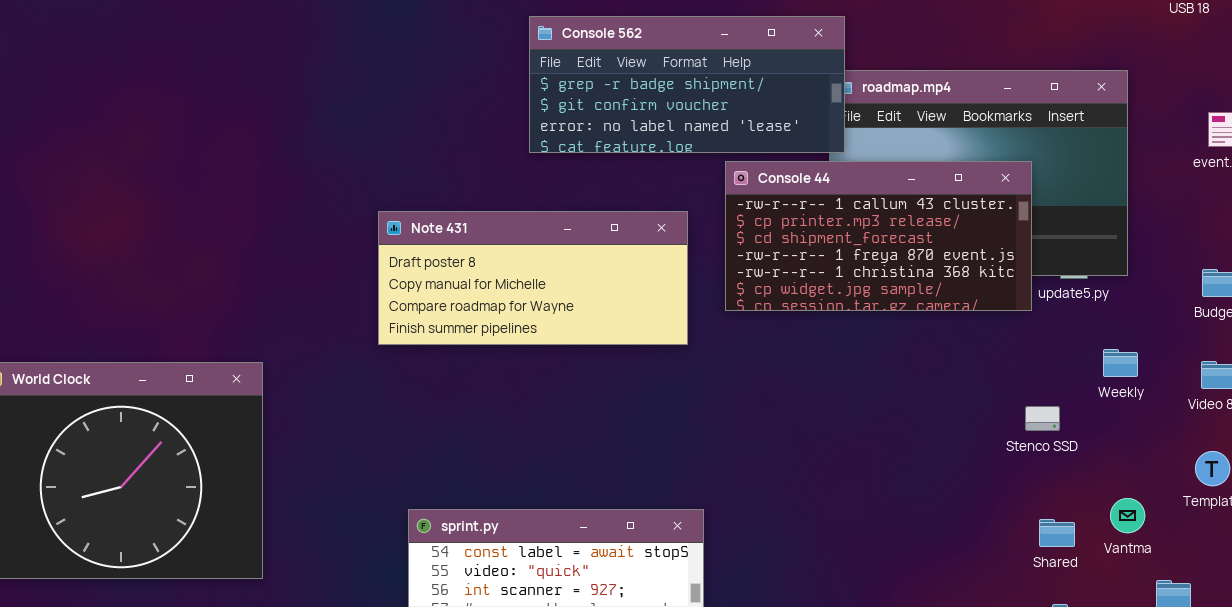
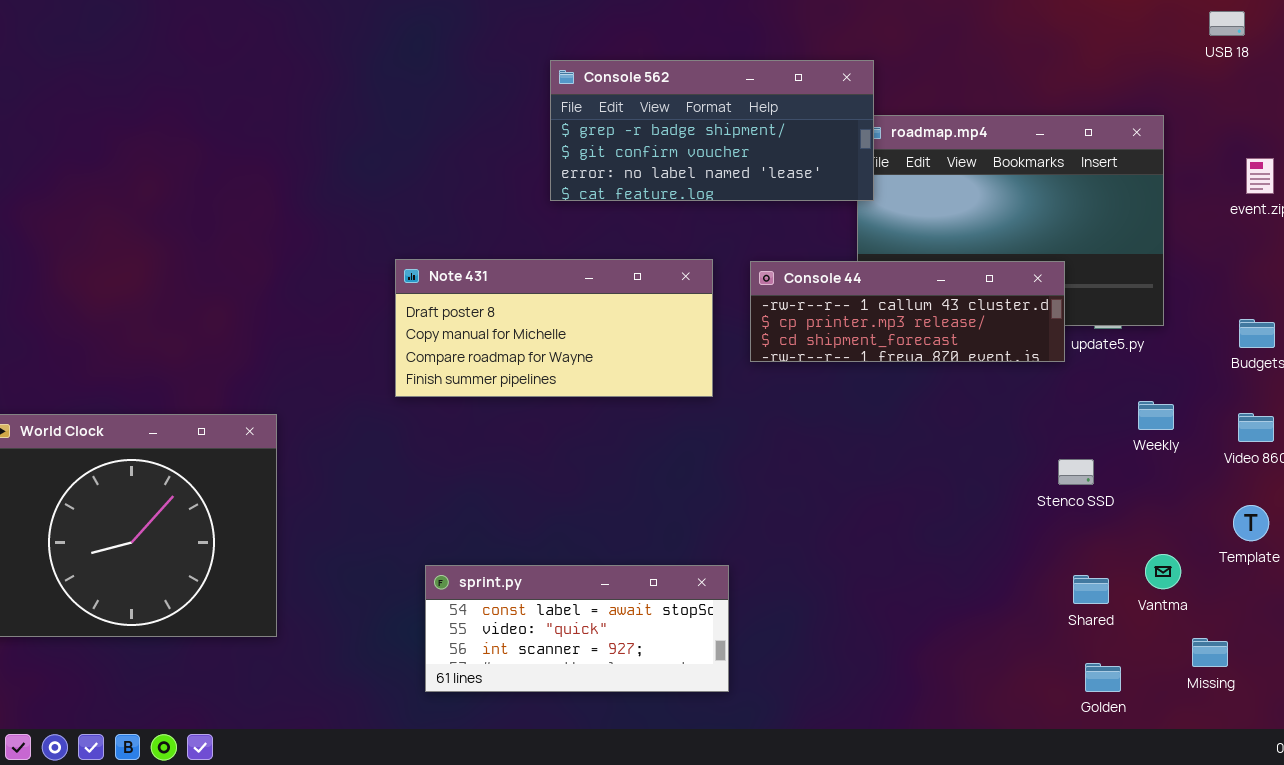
Console 44: [725,161,1032,311] -> [750,261,1065,362], resized

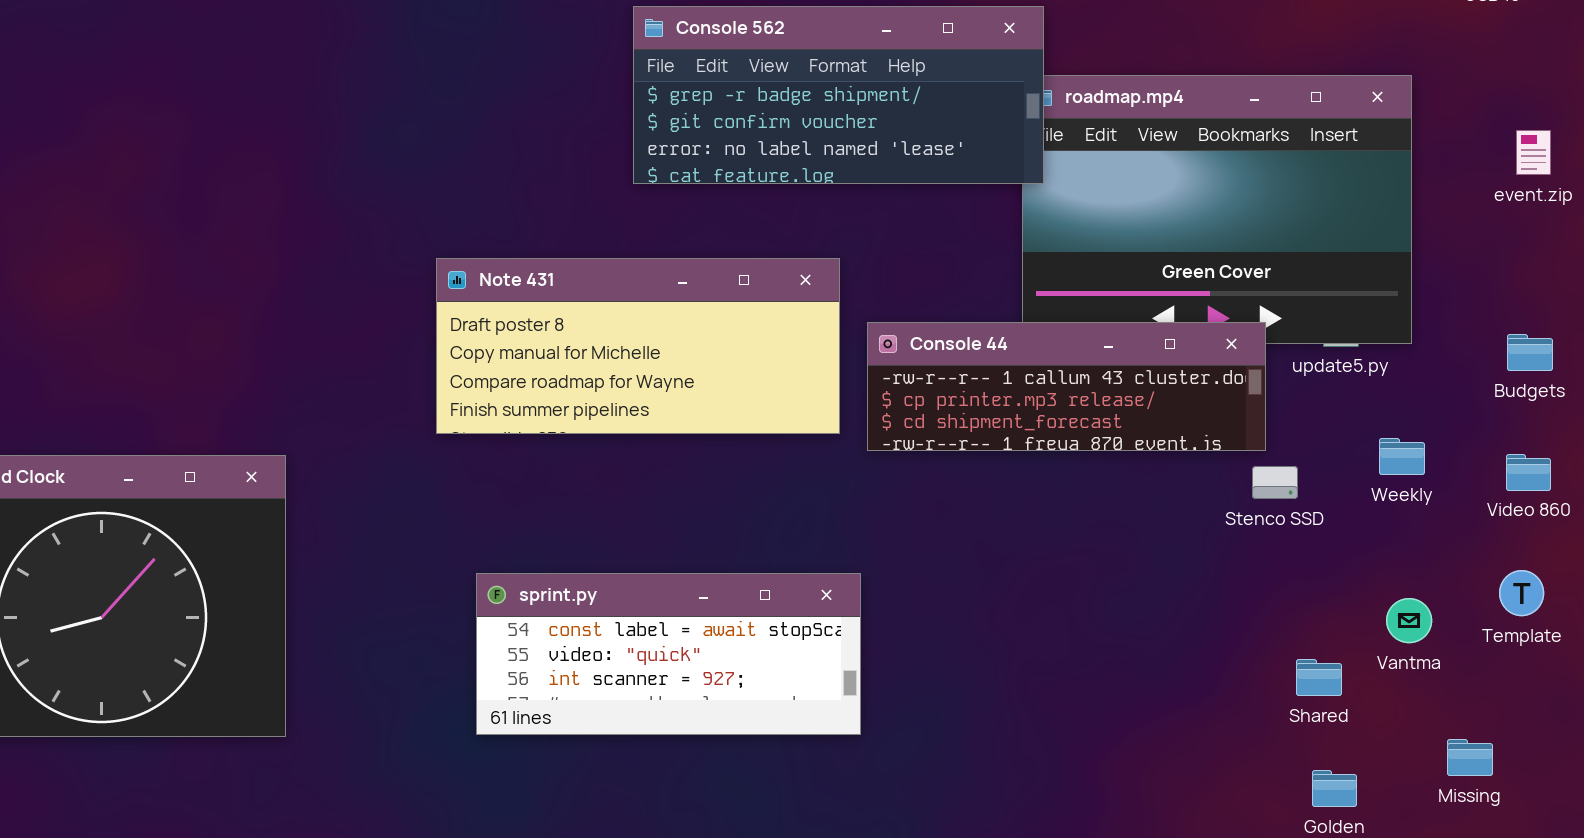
Console 44: [750,261,1065,362] -> [867,322,1266,451], moved
Stenco SSD: [1058,459,1094,485] -> [1252,466,1298,499], moved
Vantma: [1145,554,1181,589] -> [1386,598,1432,643], moved
sprint.py: [425,565,729,692] -> [476,573,861,735], moved

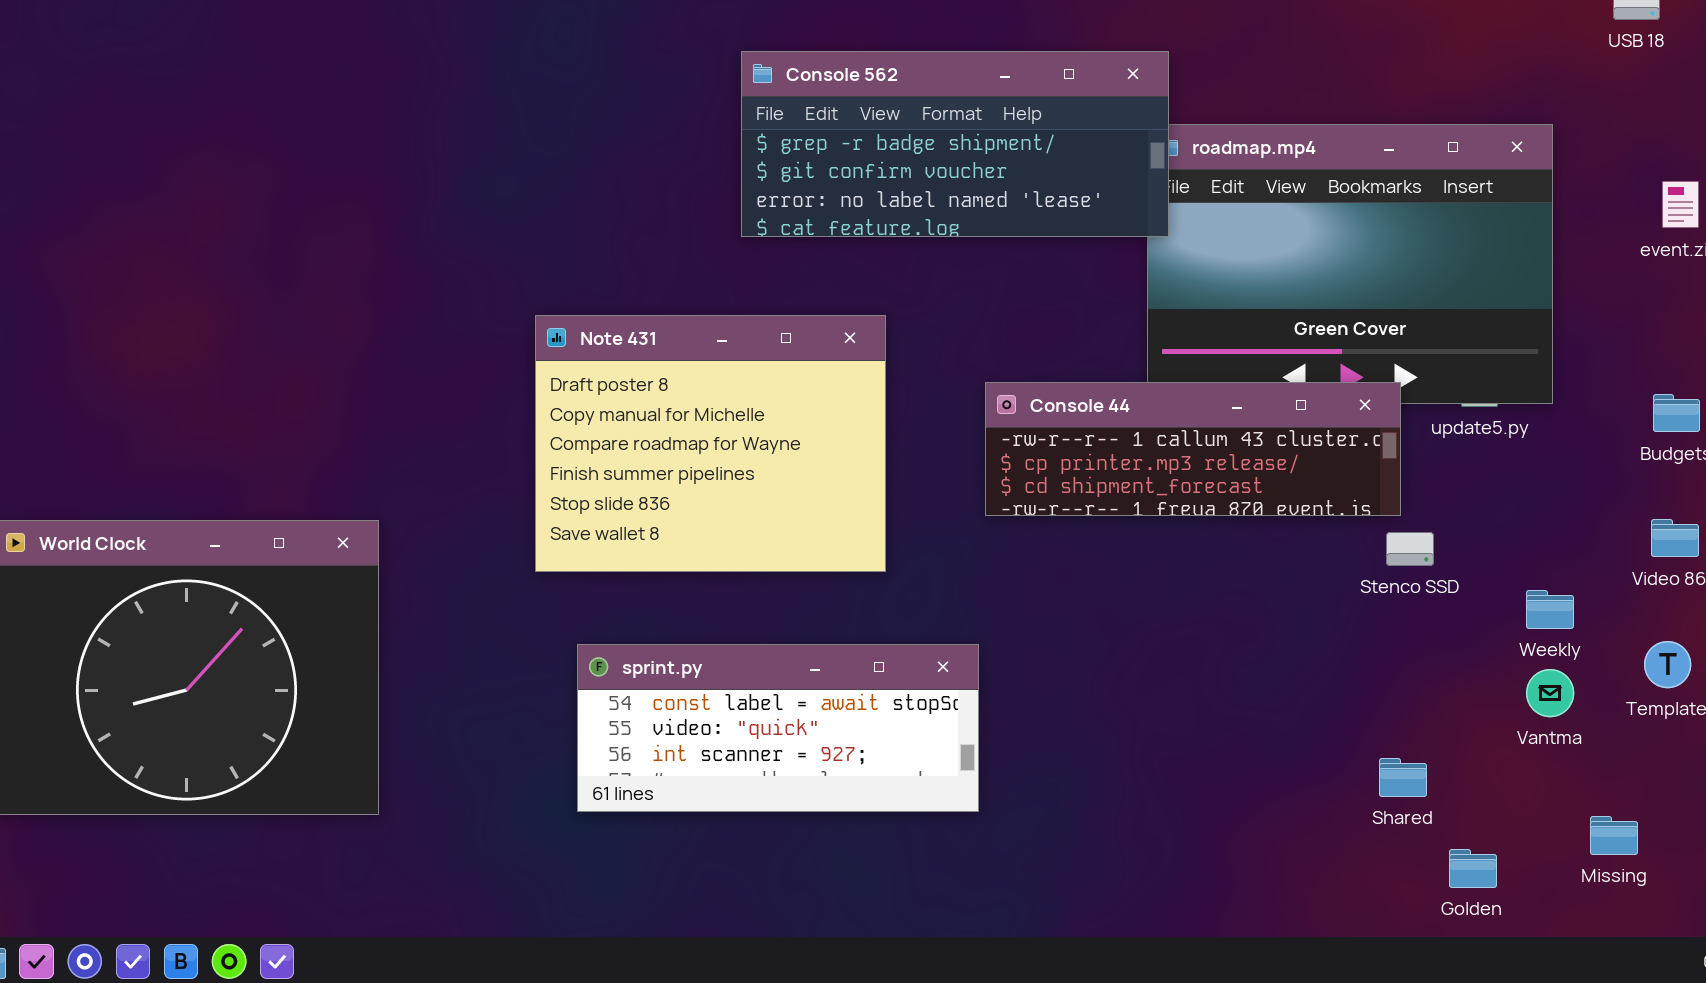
Note 431: [436,258,840,434] -> [535,315,886,572], resized
Weekly: [1379,438,1425,475] -> [1526,590,1574,629], moved
Shared: [1296,659,1342,696] -> [1379,758,1427,797], moved

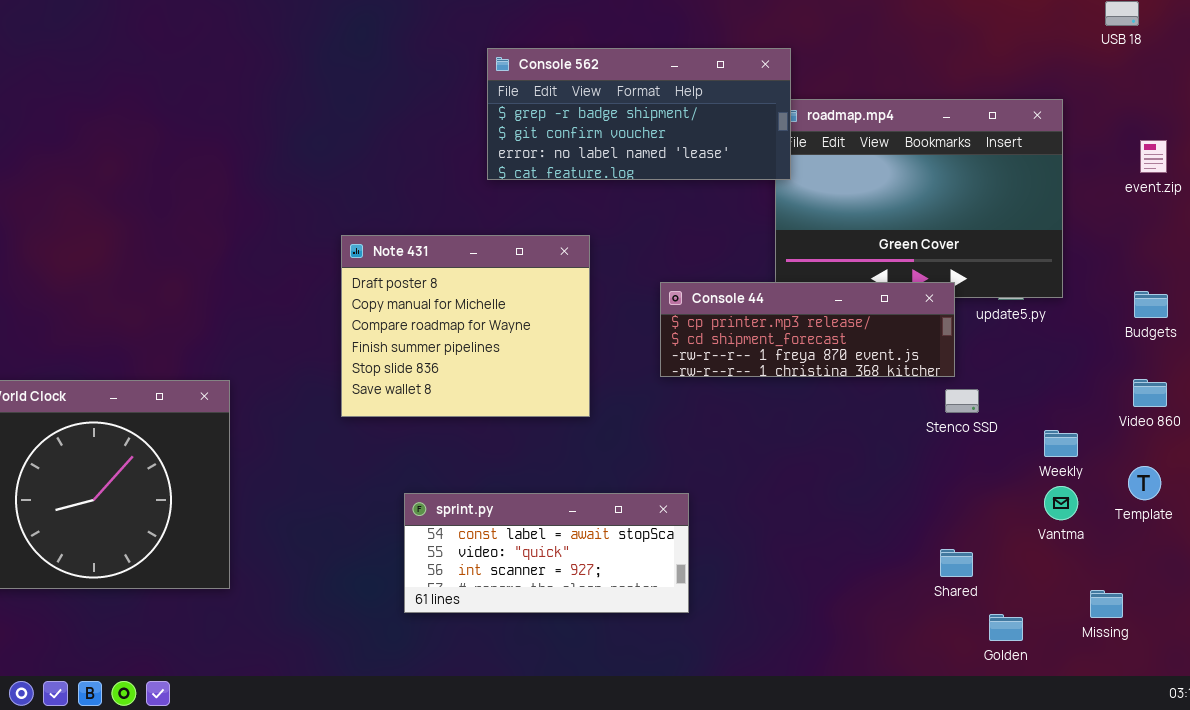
Console 44: [985,382,1401,516] -> [660,282,955,377], scrolled down 1 row
sprint.py: [577,644,979,812] -> [404,493,689,613], moved

